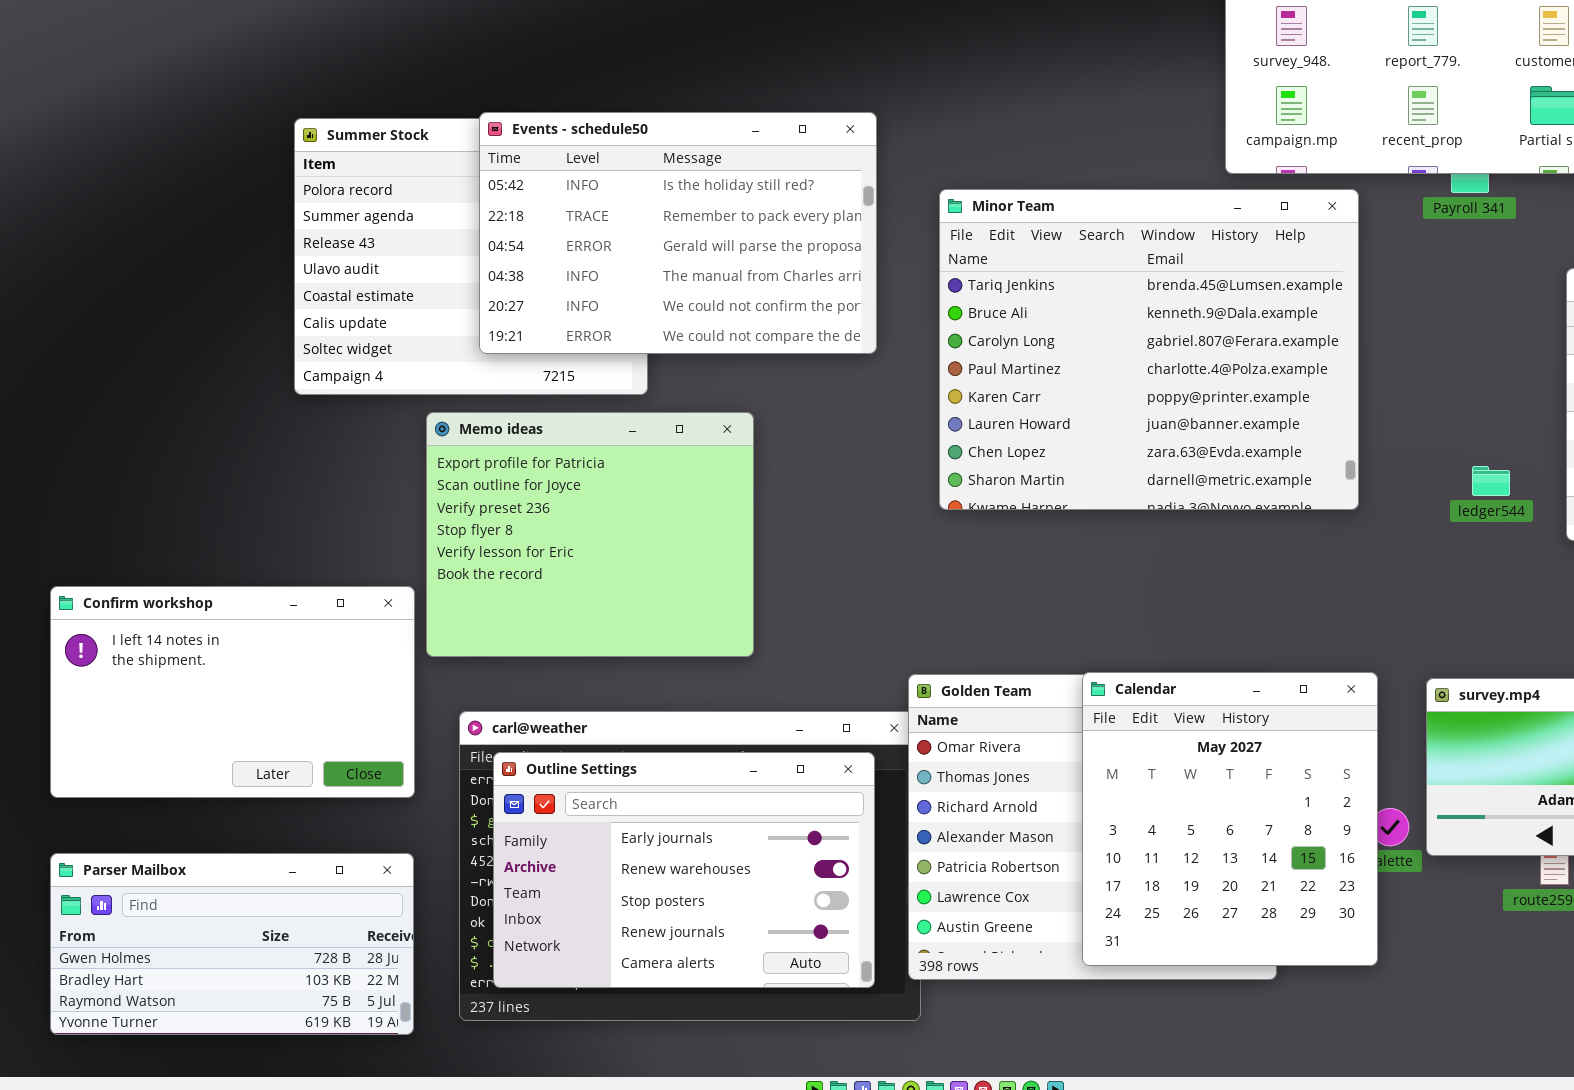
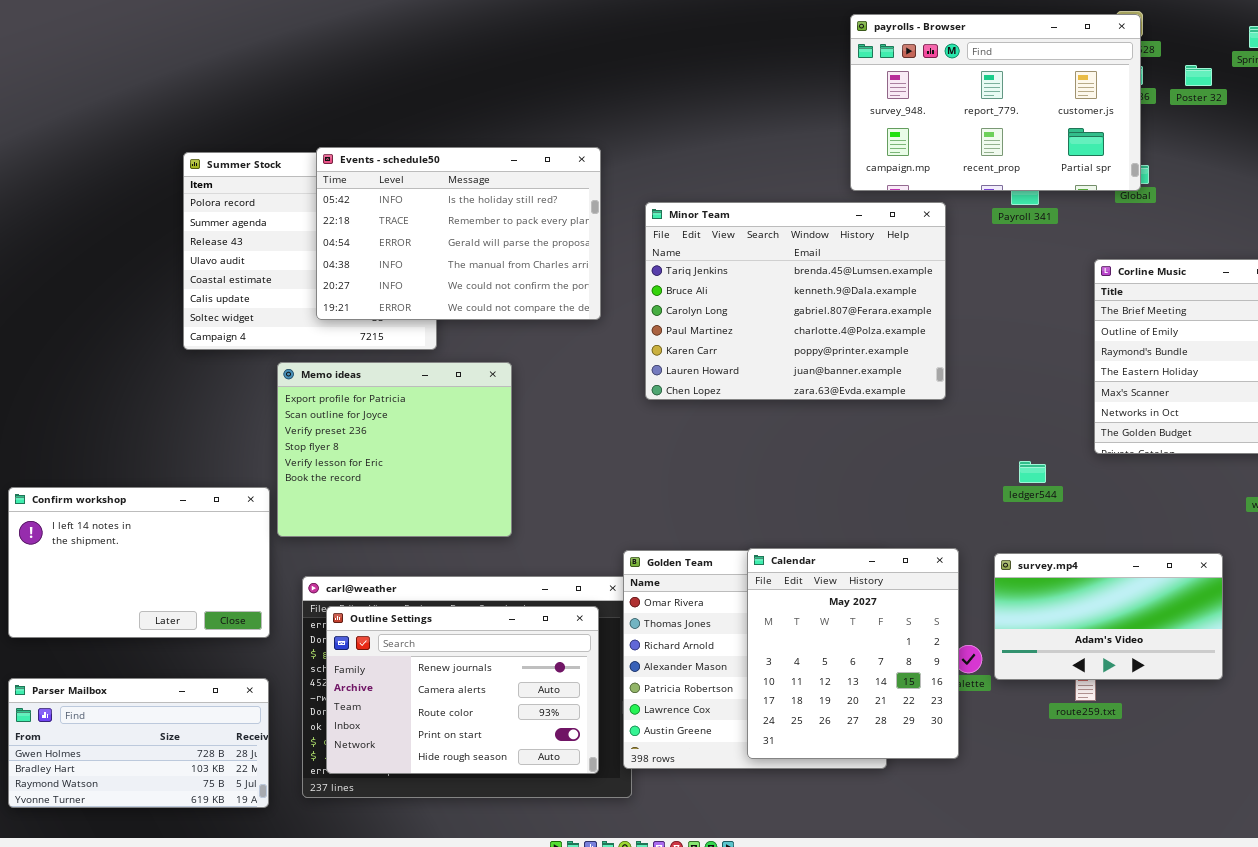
Minor Team: [939,189,1359,510] -> [645,202,946,400], resized
ledger544: [1472,466,1510,496] -> [1019,461,1046,483], moved
Outline Settings: [493,752,875,988] -> [326,606,599,774], scrolled down 3 rows

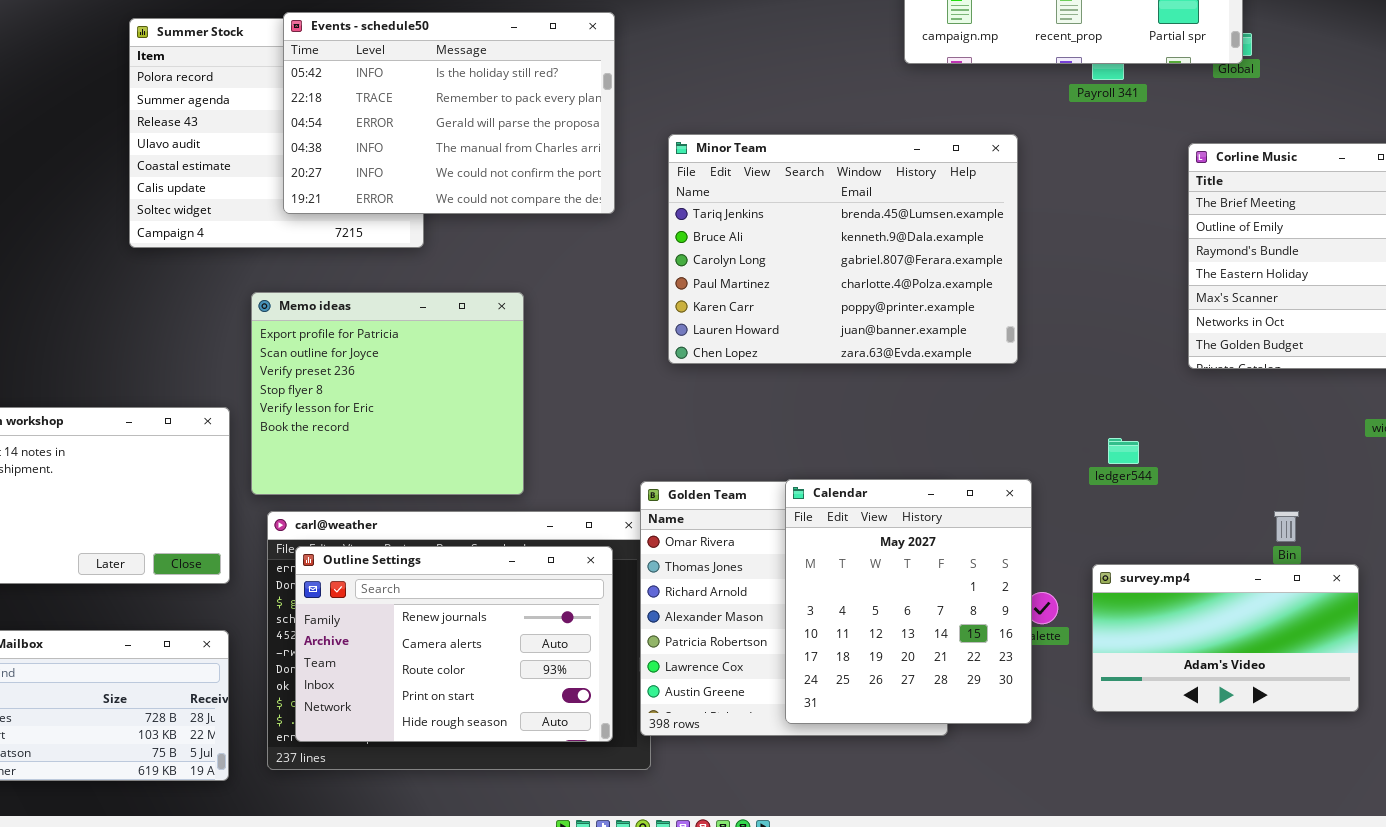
Minor Team: [645,202,946,400] -> [668,134,1018,364], moved
Memo ideas: [277,362,512,537] -> [251,292,524,495], moved
ledger544: [1019,461,1046,483] -> [1108,438,1139,464], moved
survey.mp4: [994,553,1223,680] -> [1092,564,1359,712], moved

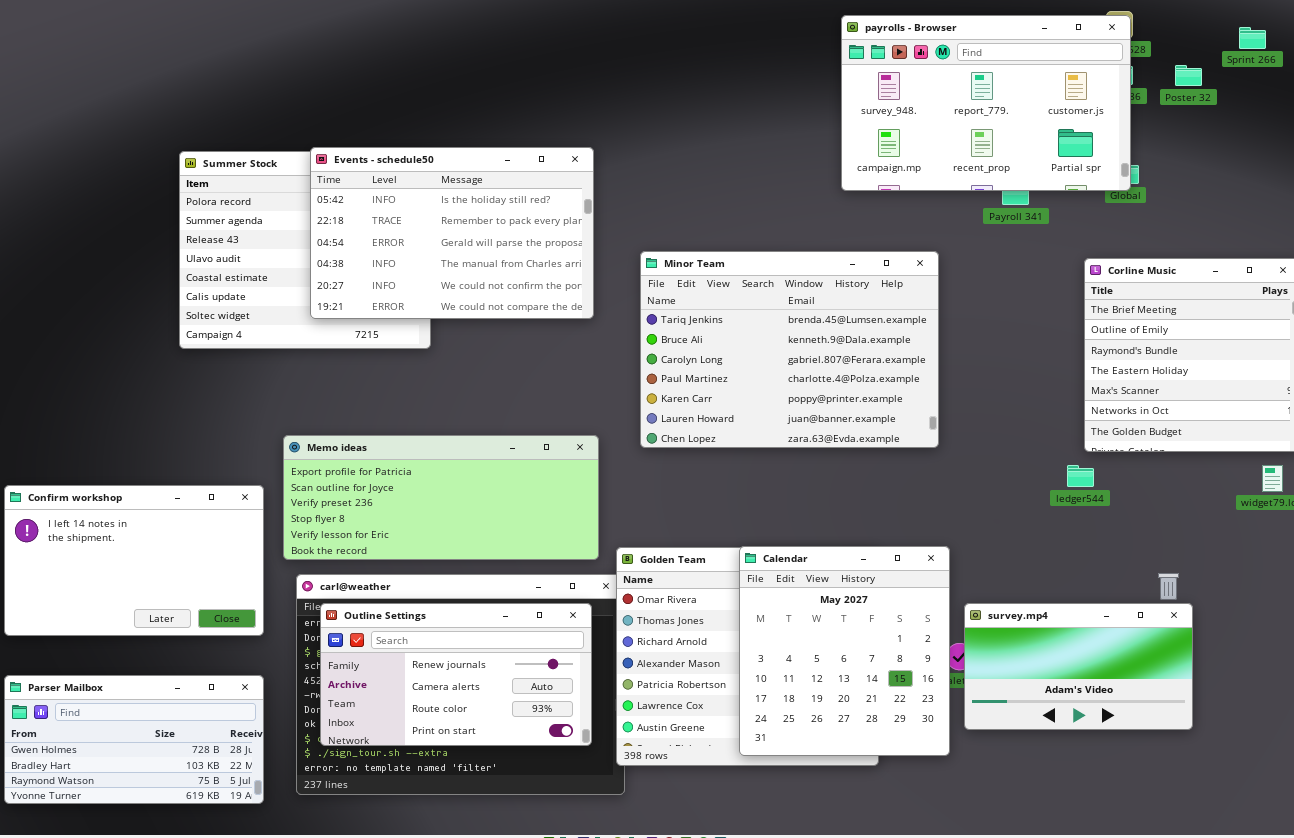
Memo ideas: [251,292,524,495] -> [283,435,599,560], resized
ledger544: [1108,438,1139,464] -> [1067,465,1094,487], moved
Outline Settings: [295,546,613,742] -> [320,603,592,746], resized
survey.mp4: [1092,564,1359,712] -> [964,603,1193,730], moved

